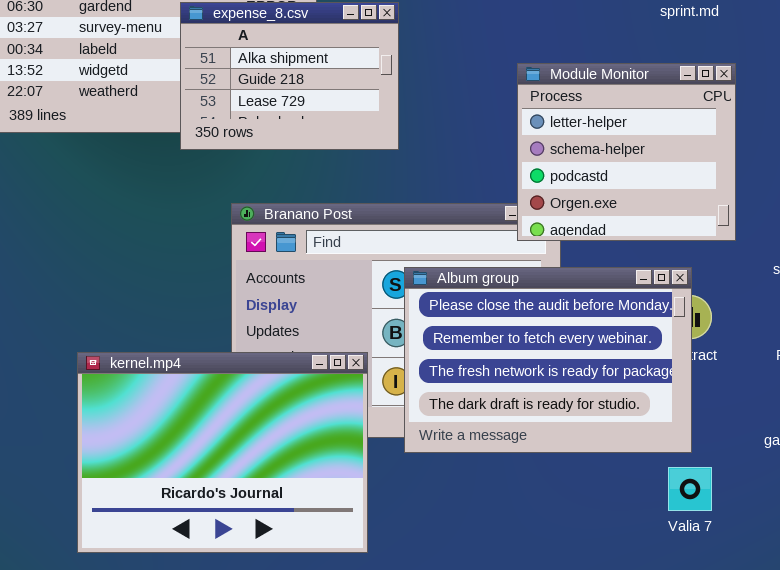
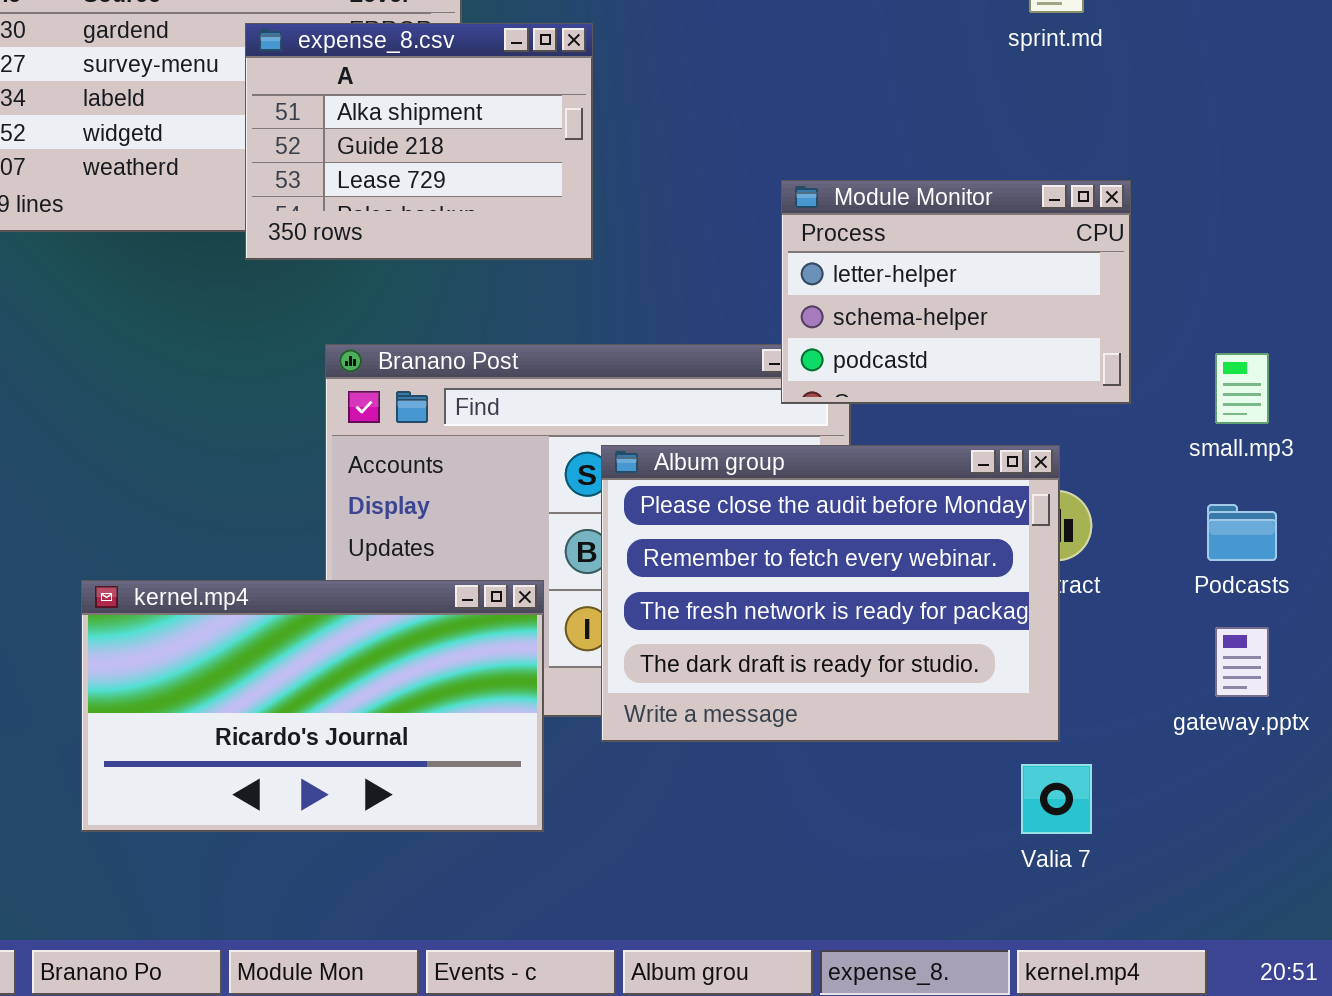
Module Monitor: [517,63,736,241] -> [781,180,1131,404], resized
kernel.mp4: [77,352,368,553] -> [81,580,544,832], resized

